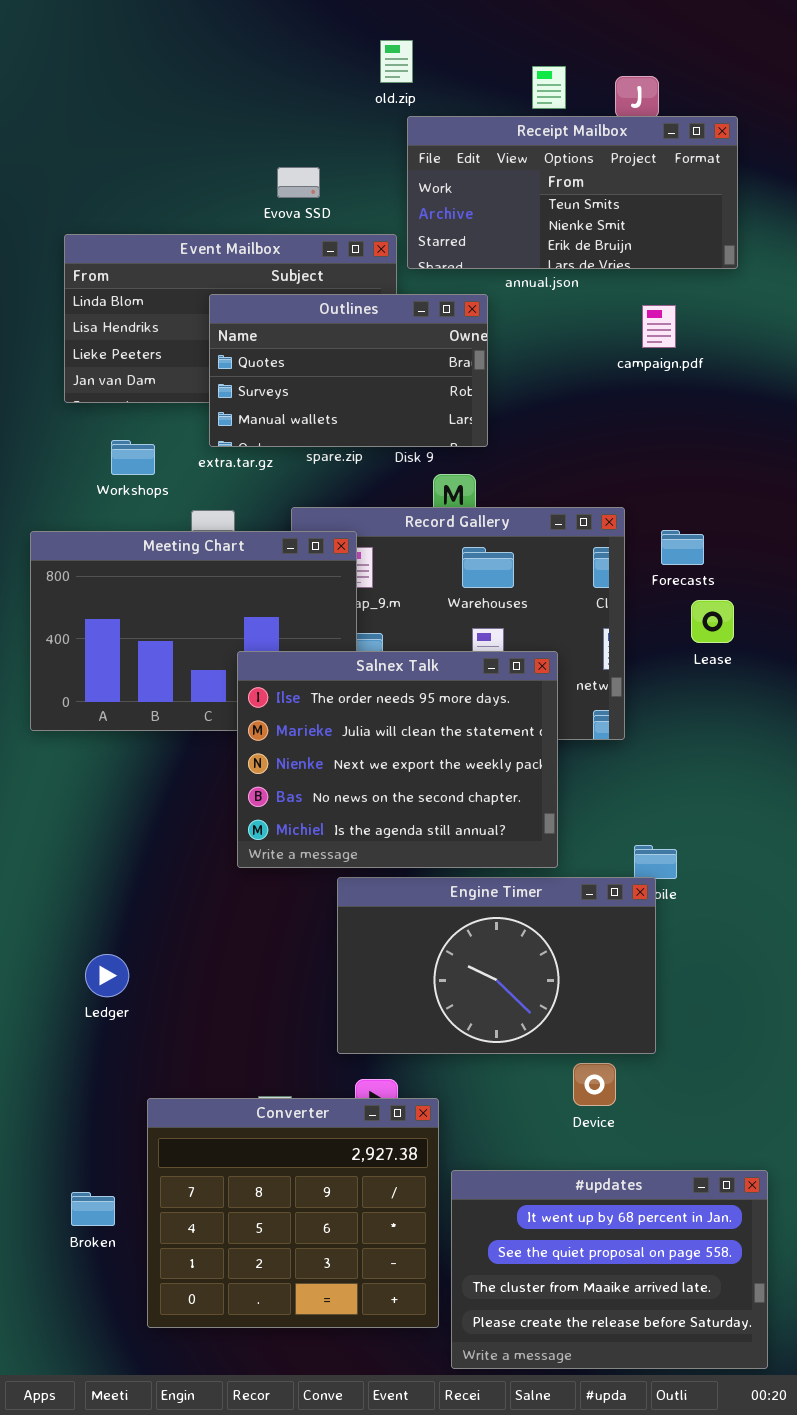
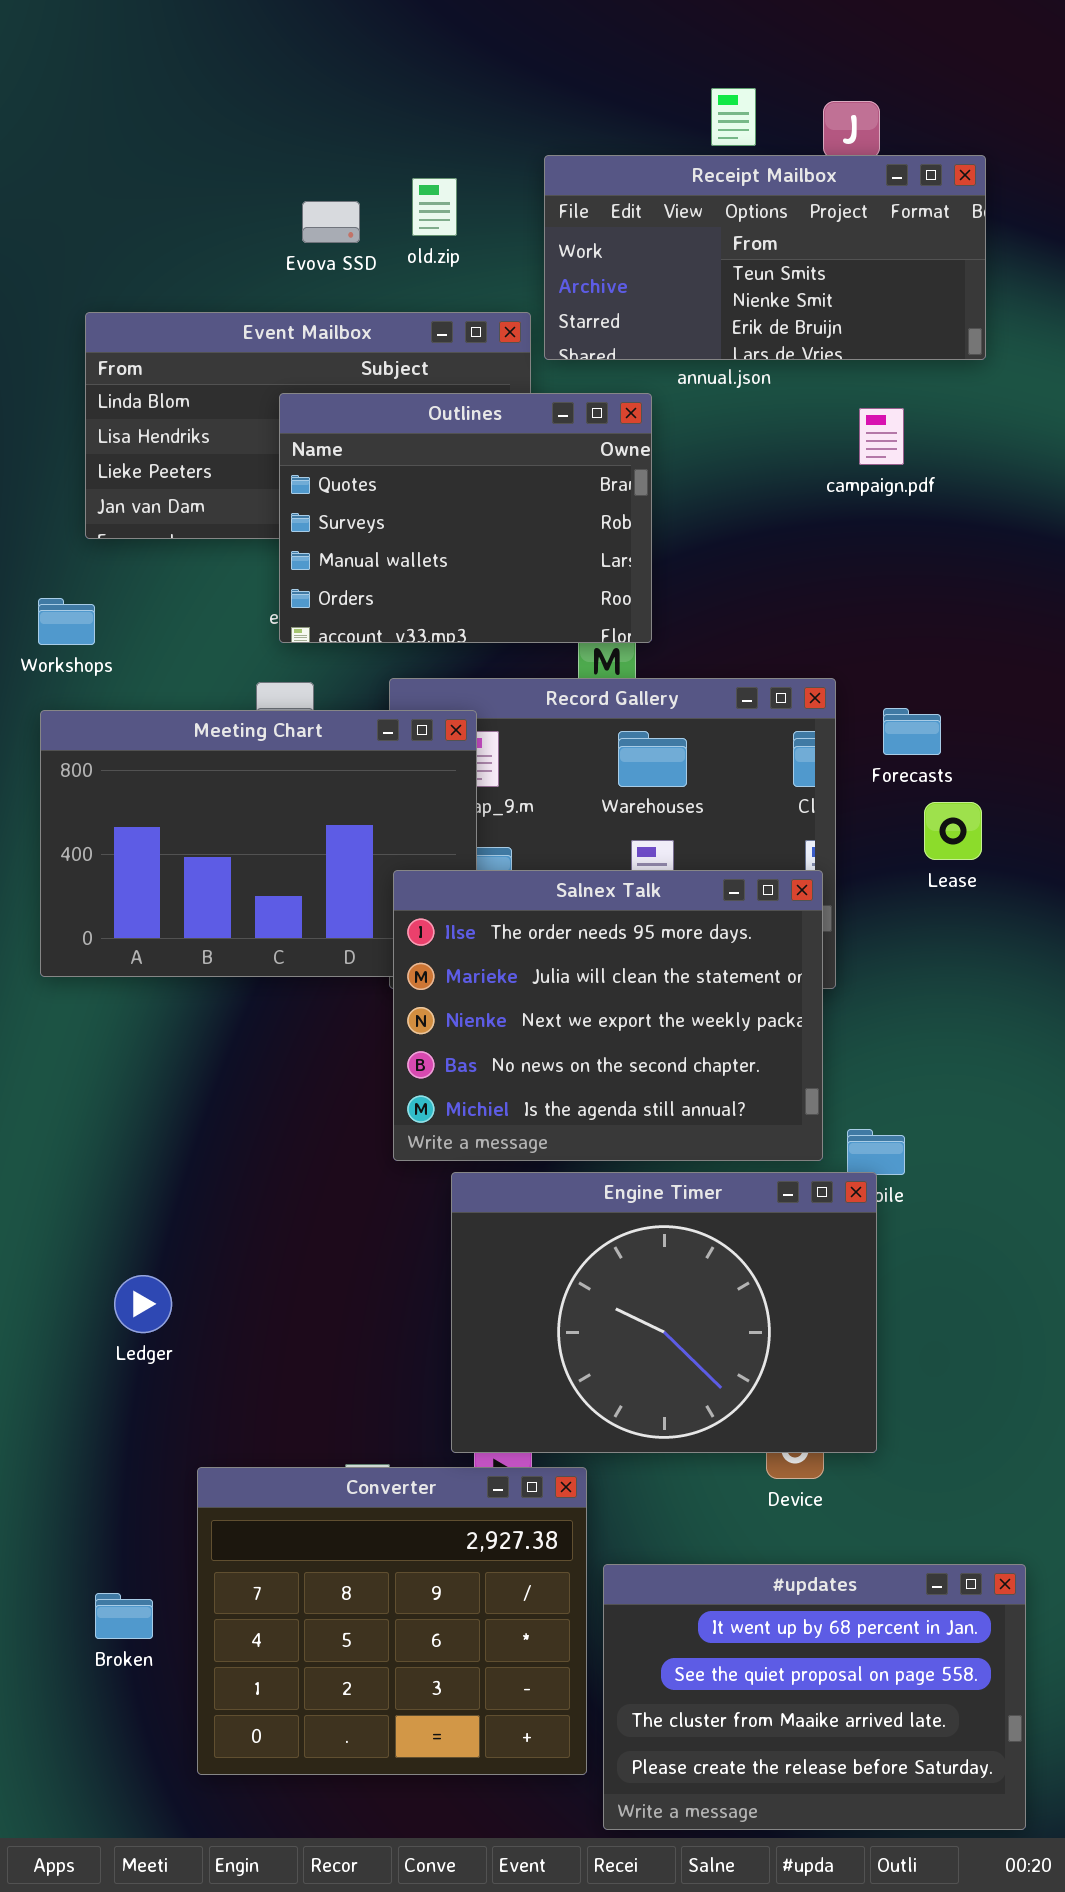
old.zip: [380,40,413,83] -> [412,178,457,236], moved
Evova SSD: [277,167,320,198] -> [302,201,360,243], moved
Outlines: [209,294,488,447] -> [279,393,652,643], resized
Workshops: [111,440,155,475] -> [38,598,95,645], moved
Salnex Talk: [237,651,558,868] -> [393,870,823,1161], moved
Engine Timer: [337,877,656,1054] -> [451,1172,877,1453], resized

